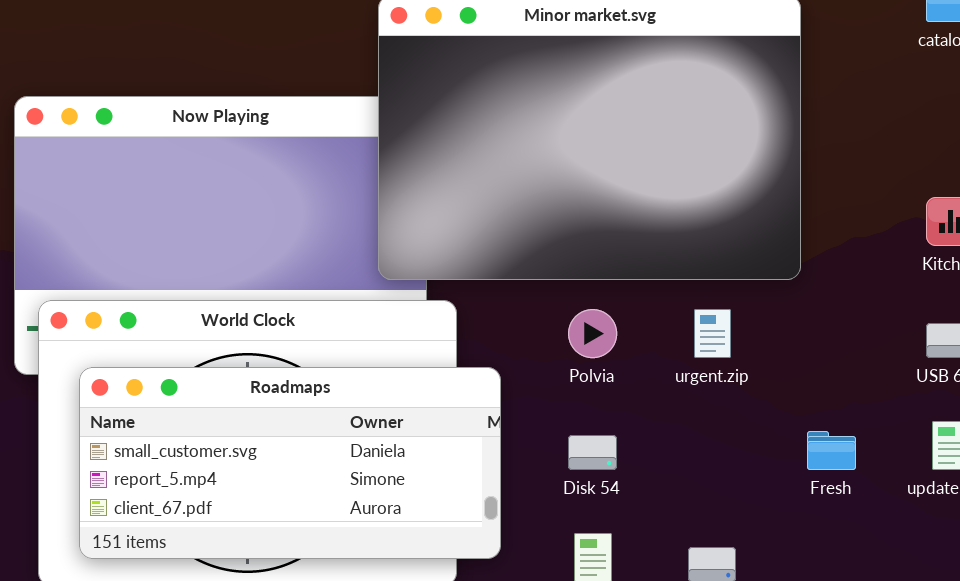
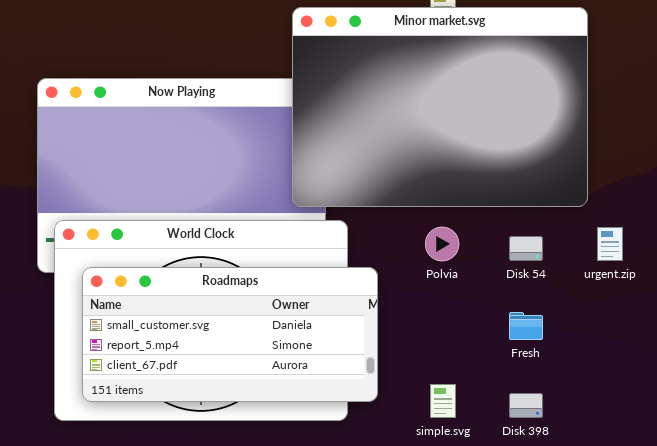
urgent.zip: [694,309,731,358] -> [597,227,623,261], moved
Fresh: [807,431,856,470] -> [509,312,543,340], moved
Disk 54: [568,435,617,470] -> [509,236,543,261], moved

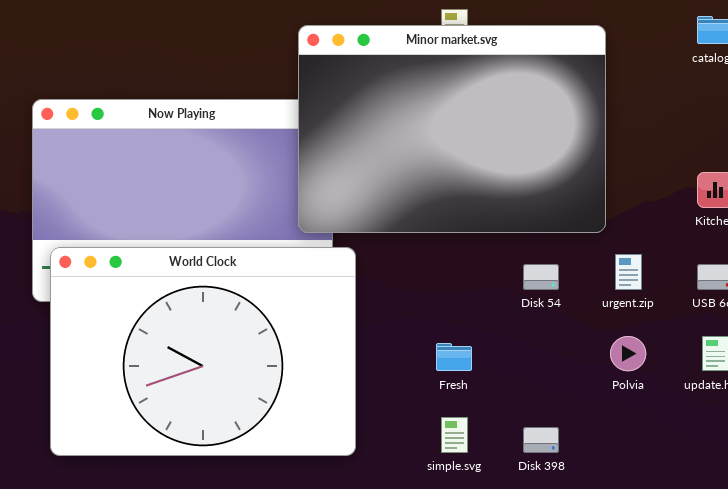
Polvia: [425,227,459,261] -> [610,336,646,371], moved
Roadmaps: [82,267,378,402] -> none, closed
Fresh: [509,312,543,340] -> [436,343,472,371], moved

